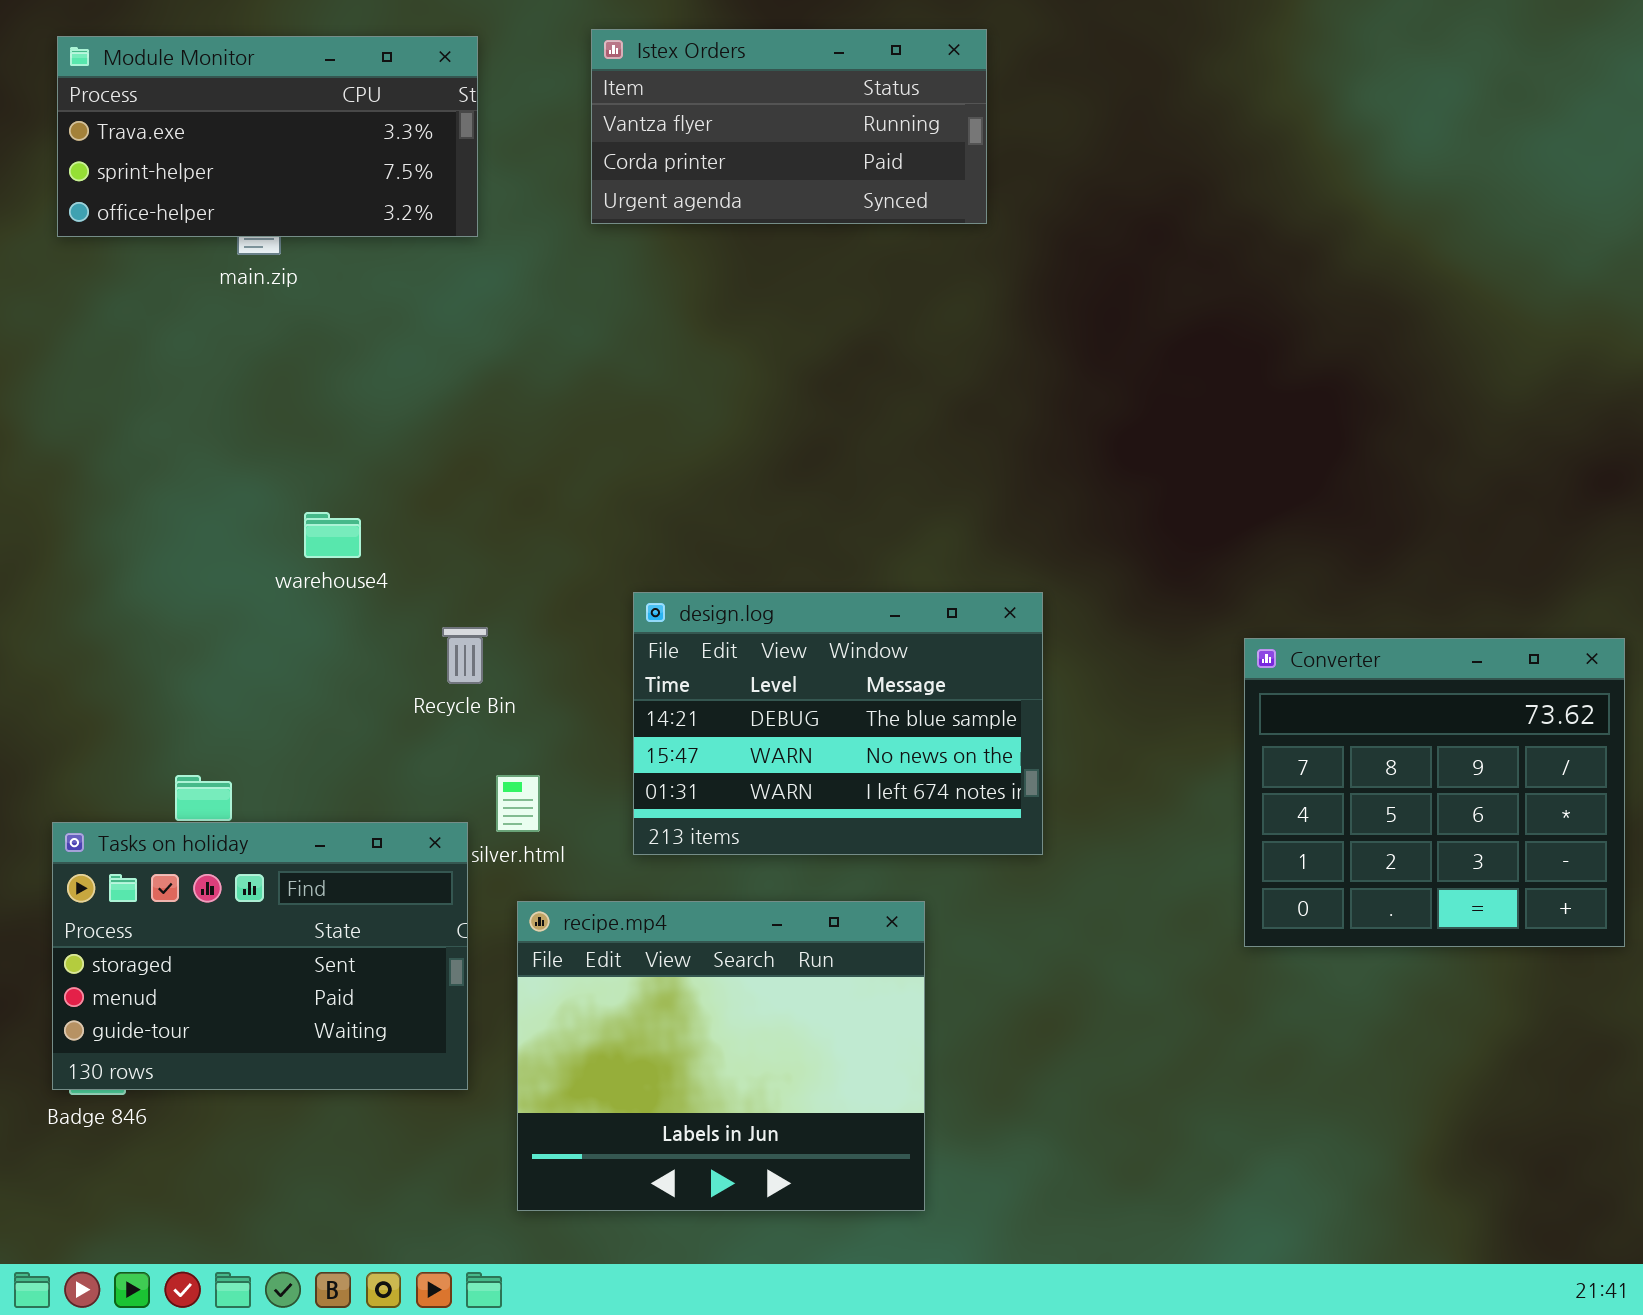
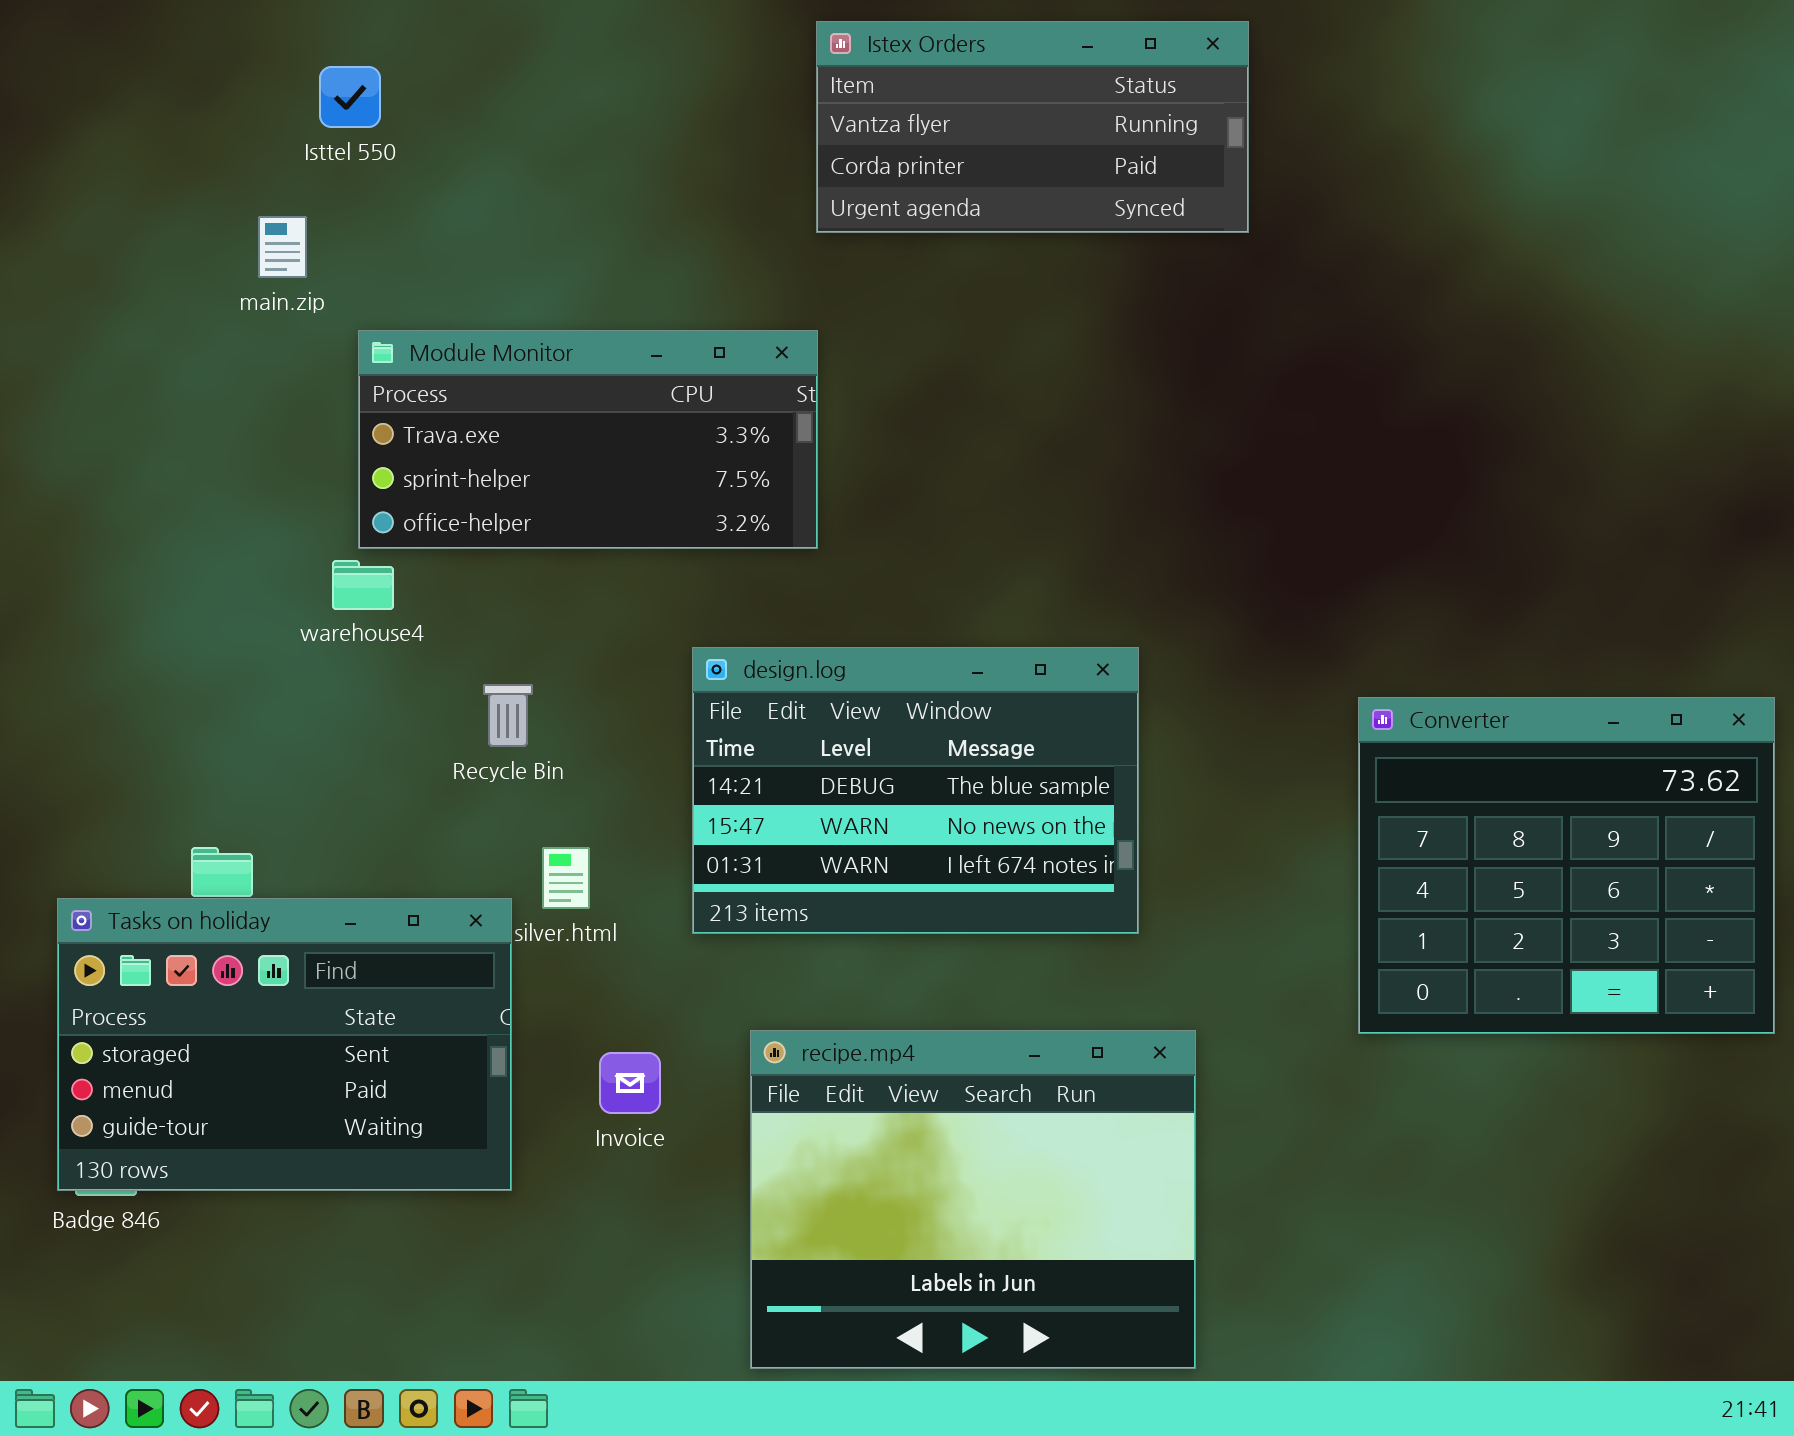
Istex Orders: [591,29,987,224] -> [816,21,1249,233], moved
Module Monitor: [57,36,478,237] -> [358,330,818,549], moved
recipe.mp4: [517,901,925,1211] -> [750,1030,1196,1369], moved

